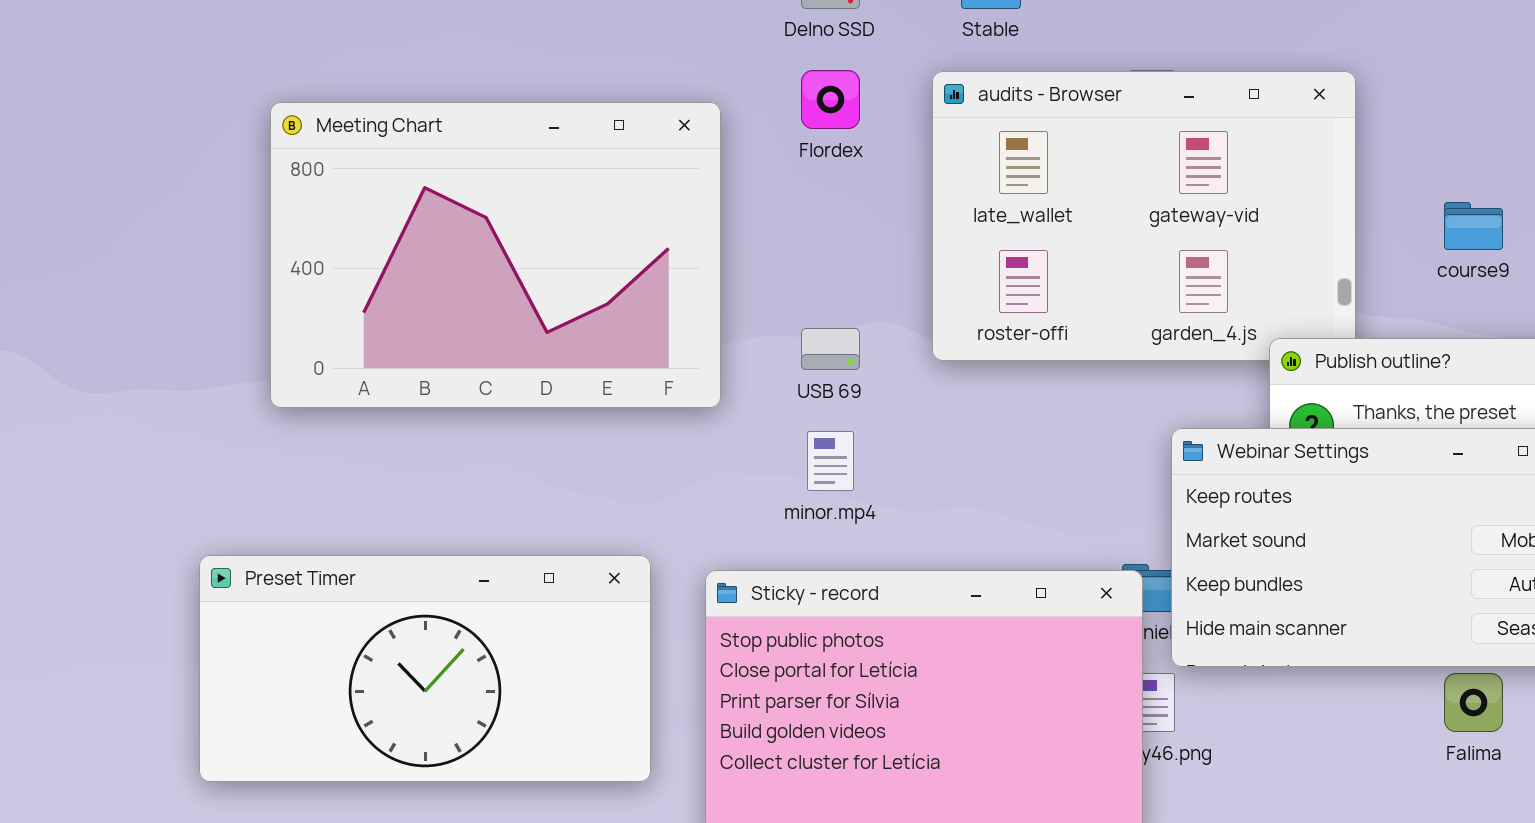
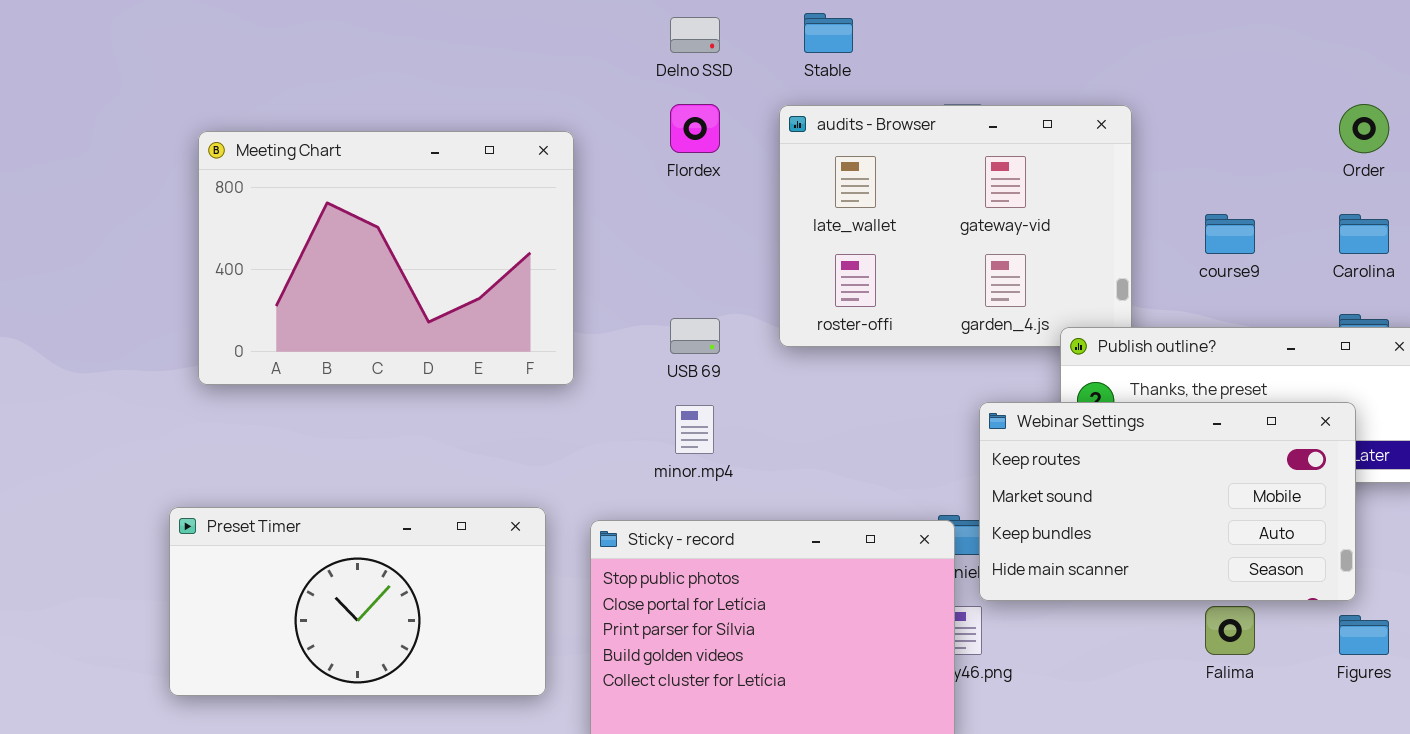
Meeting Chart: [270,102,721,408] -> [198,131,574,385], moved

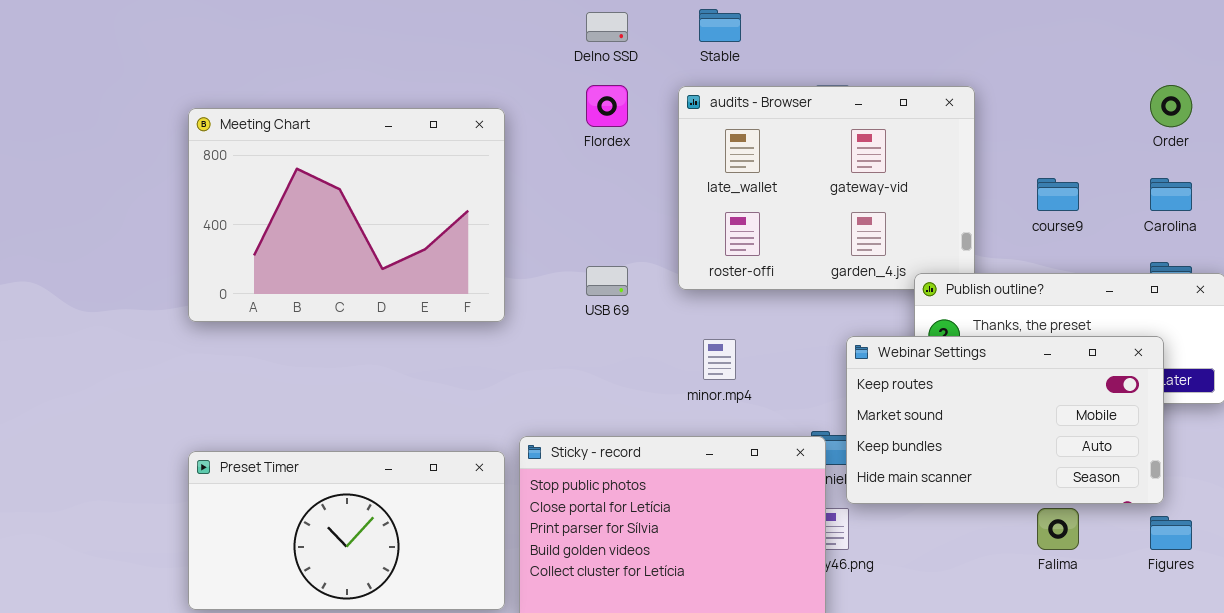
minor.mp4: [675,405,714,454] -> [703,339,736,380], moved
Preset Timer: [169,507,546,696] -> [188,451,505,610], moved

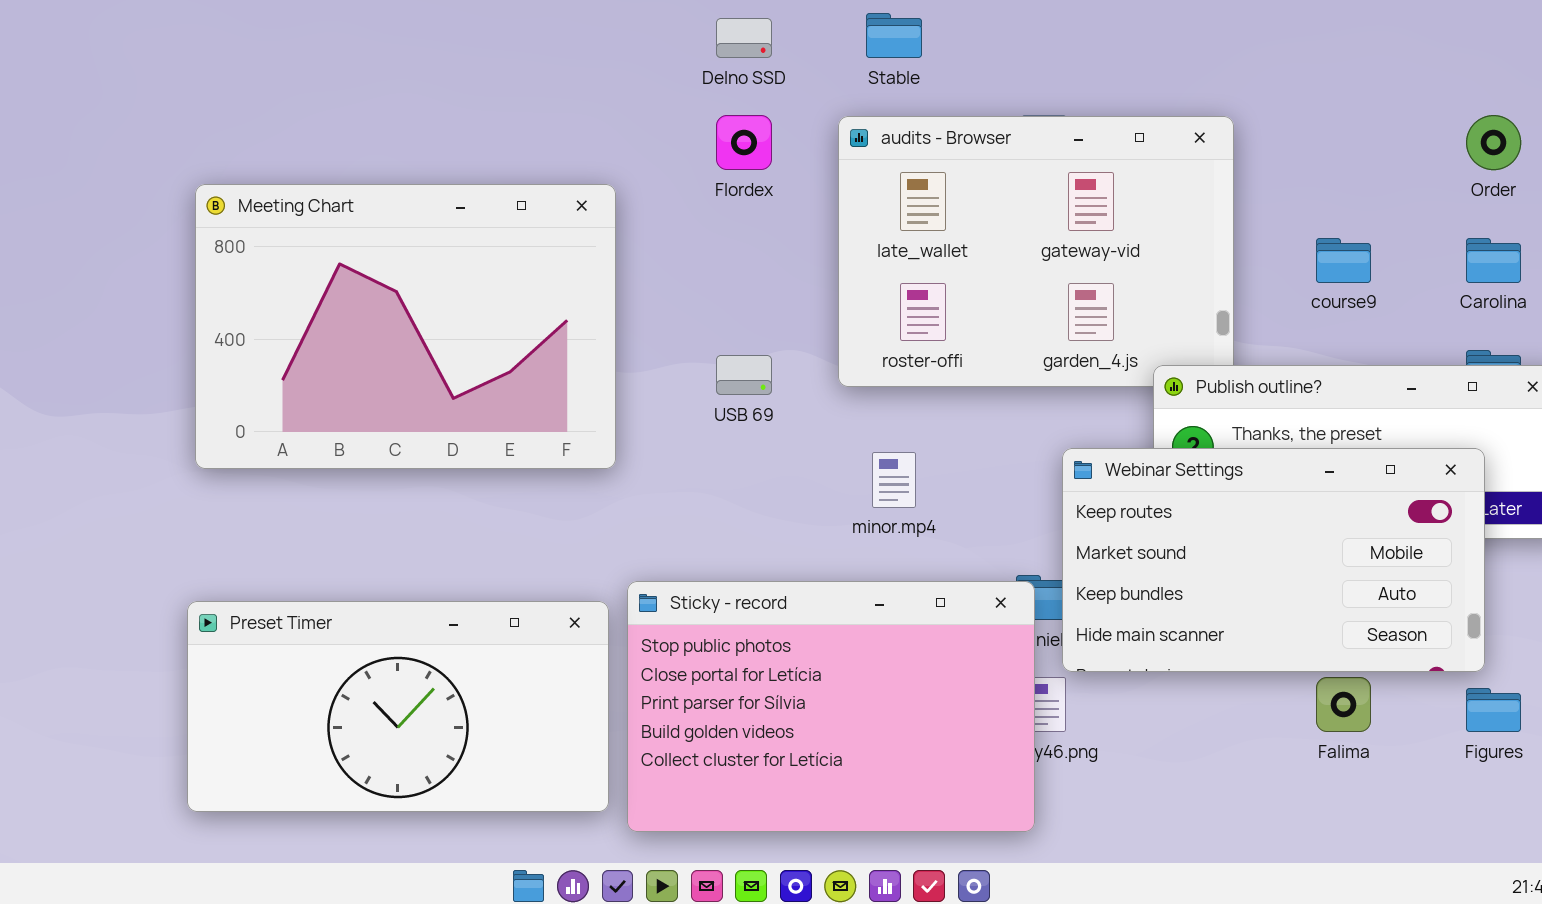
Meeting Chart: [188,108,505,322] -> [195,184,616,469], moved

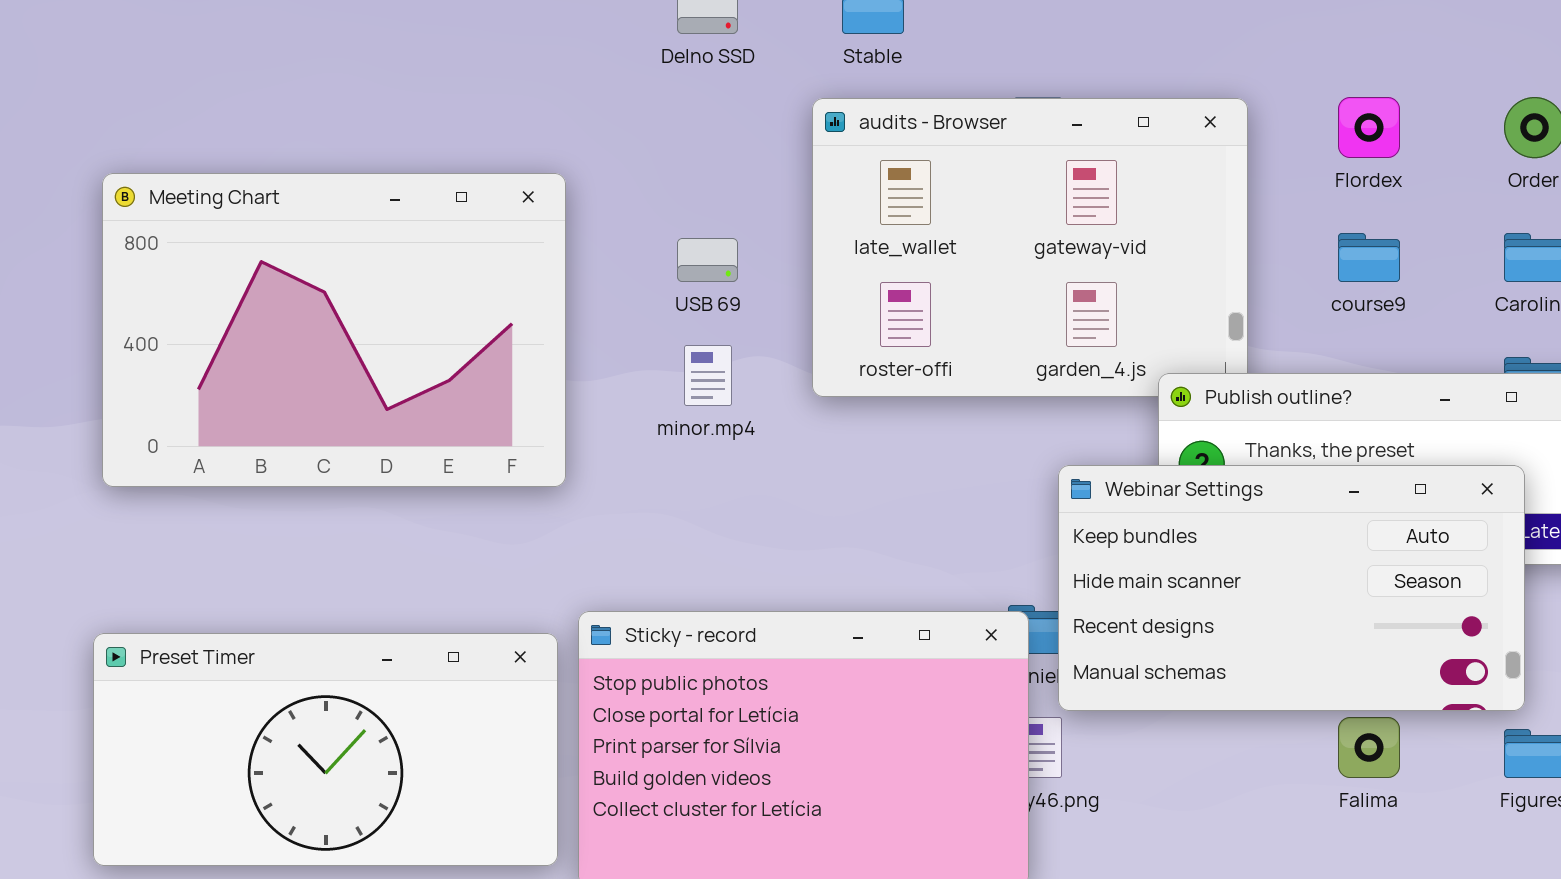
Flordex: [716,115,772,170] -> [1338,97,1400,158], moved
USB 69: [716,355,772,395] -> [677,238,738,282], moved
Webinar Settings: [1062,448,1485,672] -> [1058,465,1525,711], scrolled down 2 rows
minor.mp4: [872,452,916,508] -> [684,345,732,406], moved

